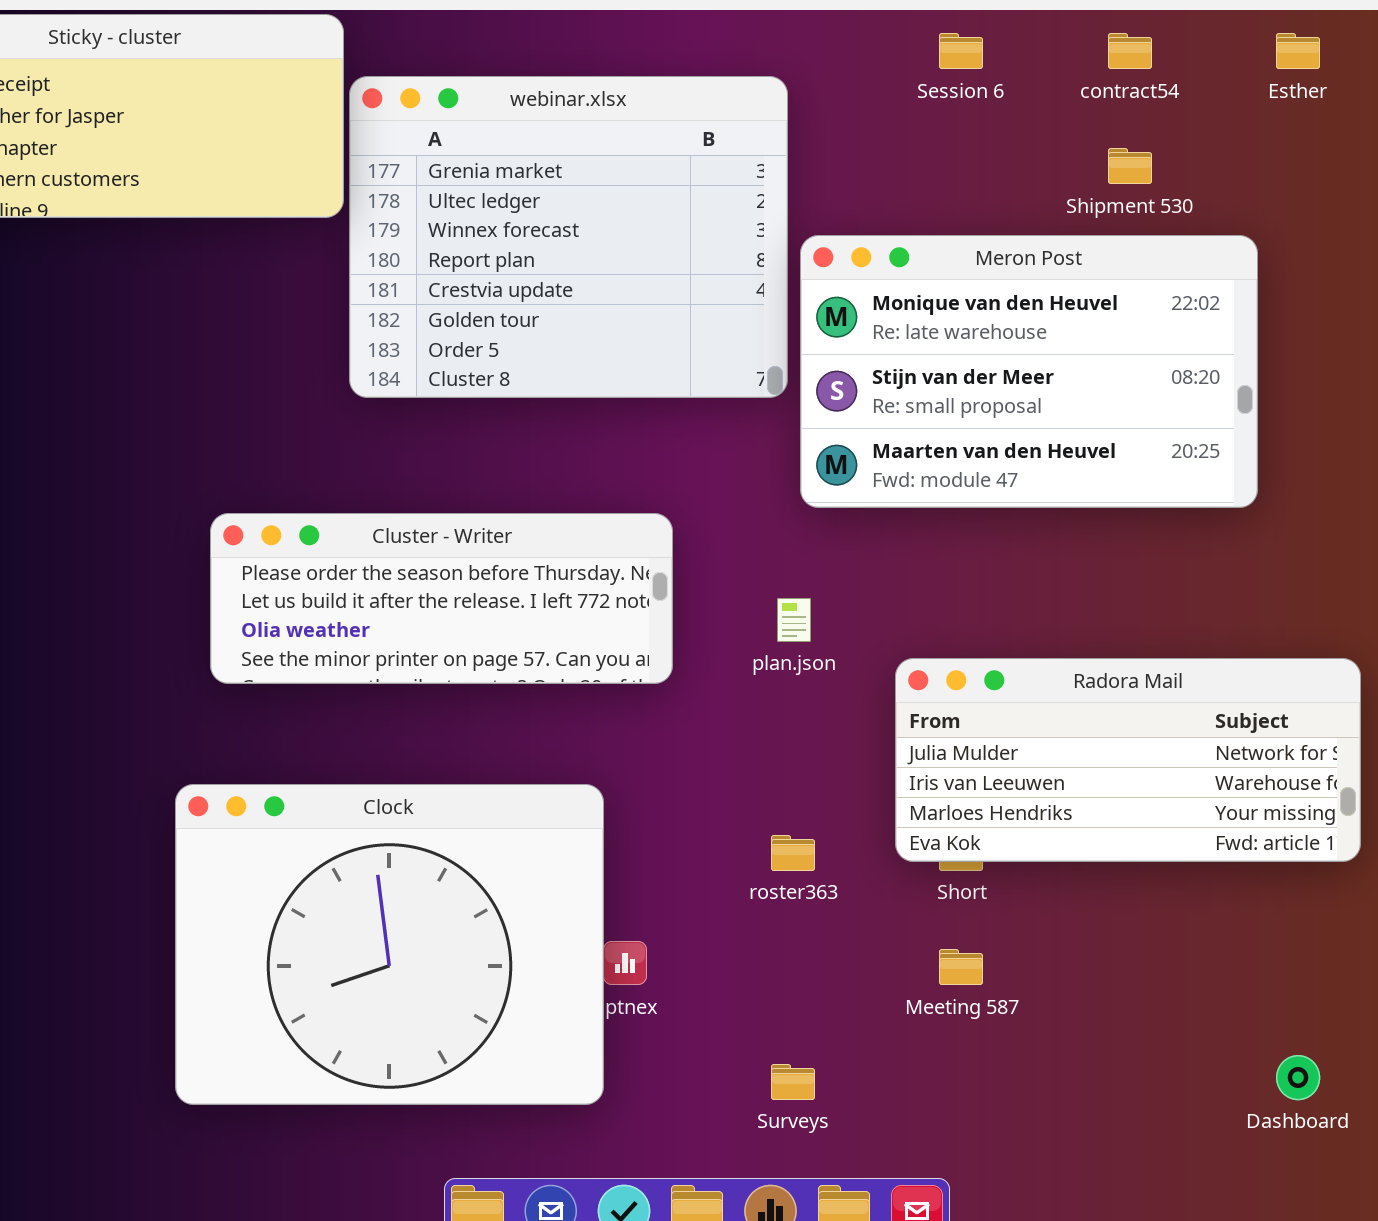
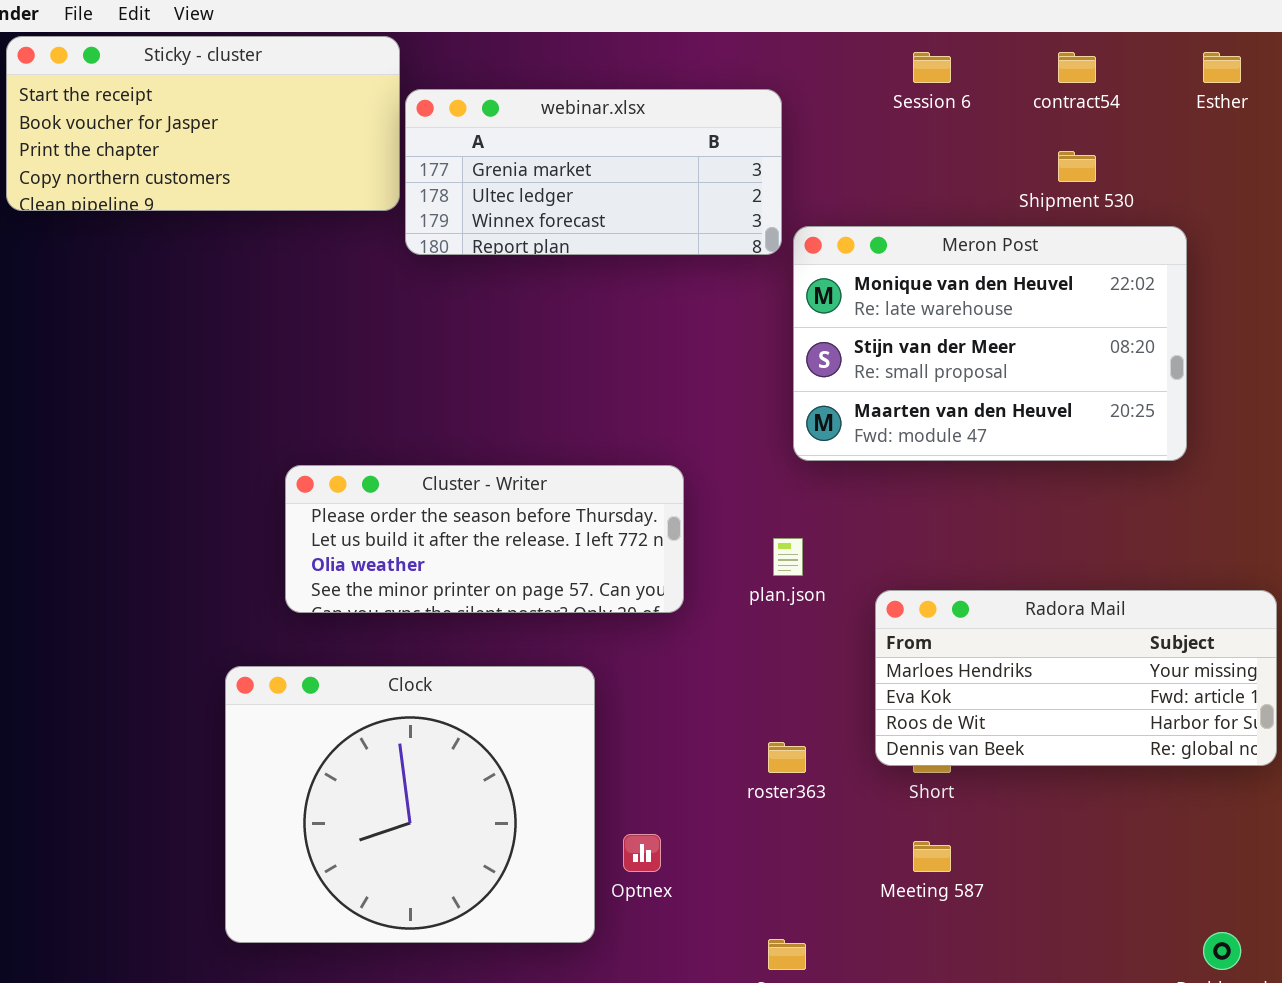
webinar.xlsx: [349,76,788,398] -> [405,89,782,255], resized
Radora Mail: [895,658,1361,862] -> [875,590,1277,766], scrolled down 2 rows
Clock: [175,784,604,1105] -> [225,666,595,943], moved

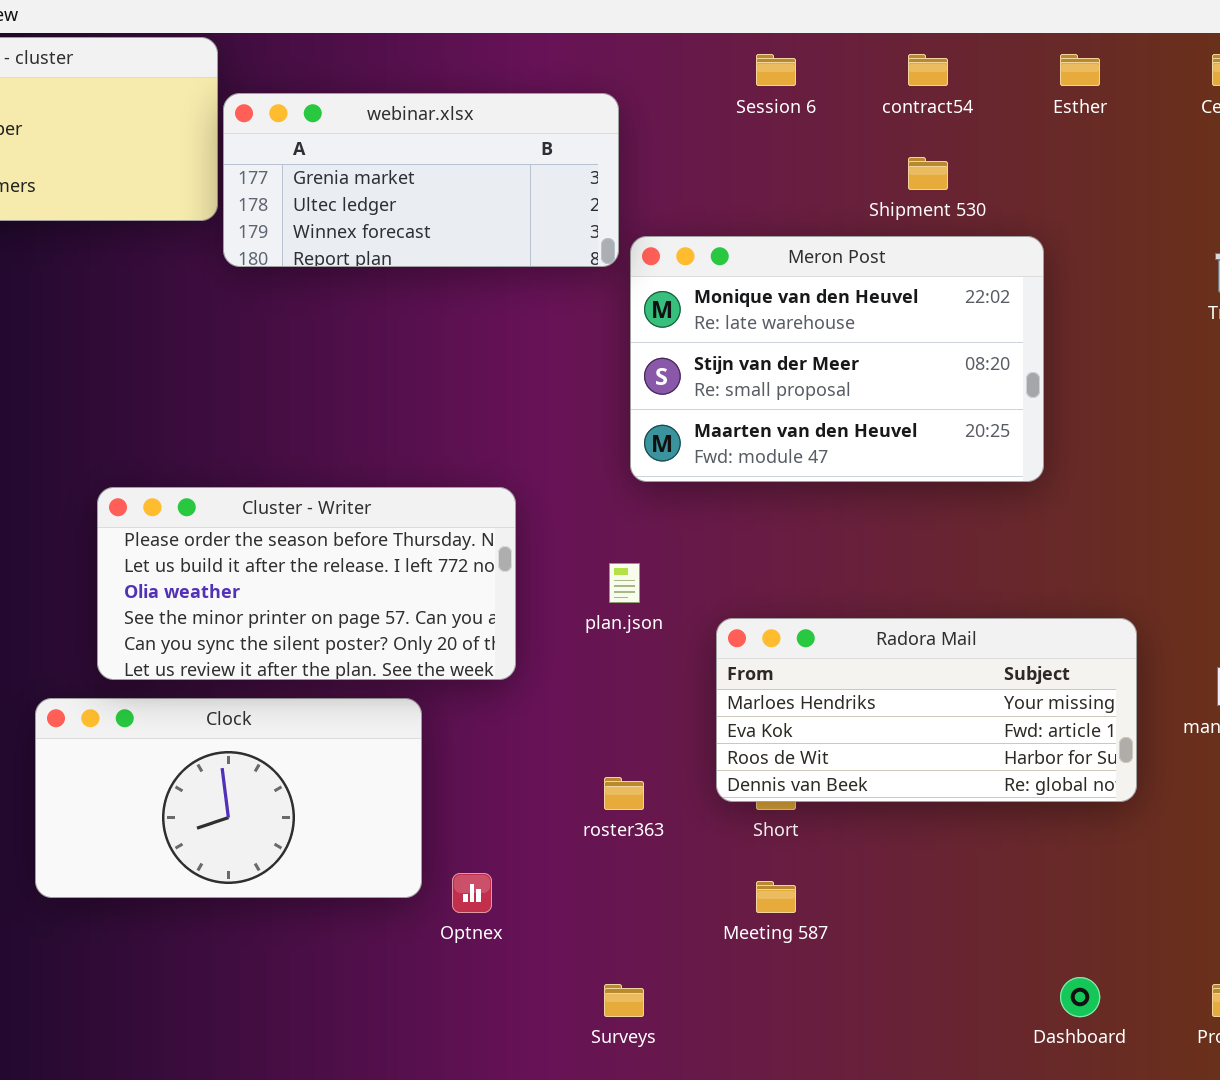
Cluster - Writer: [285,465,684,613] -> [97,487,516,680], resized
Clock: [225,666,595,943] -> [35,698,422,898], resized

